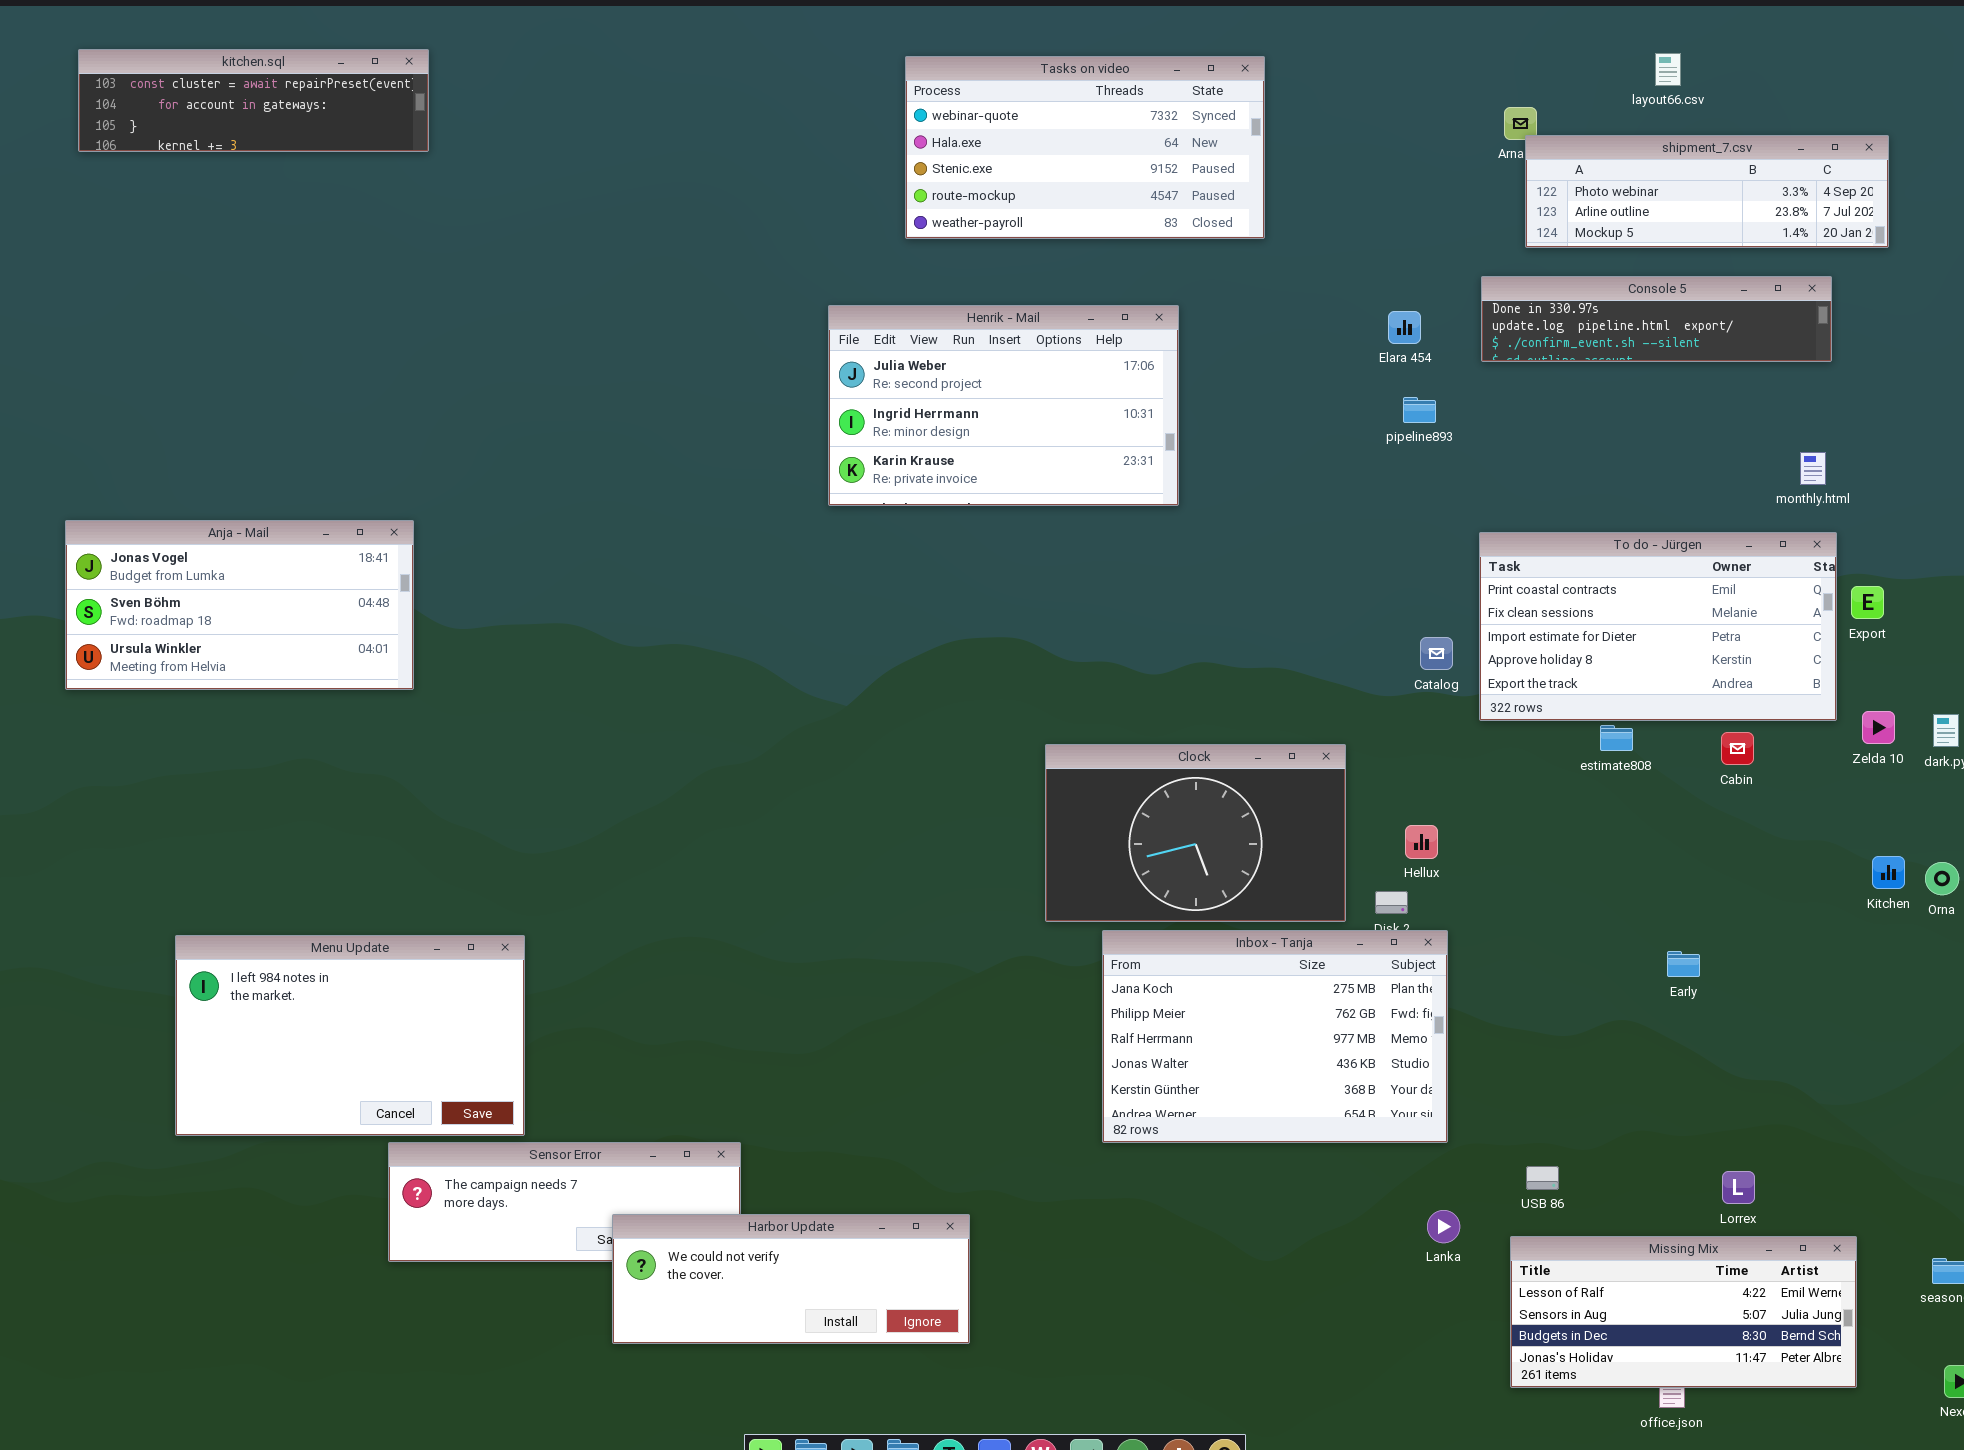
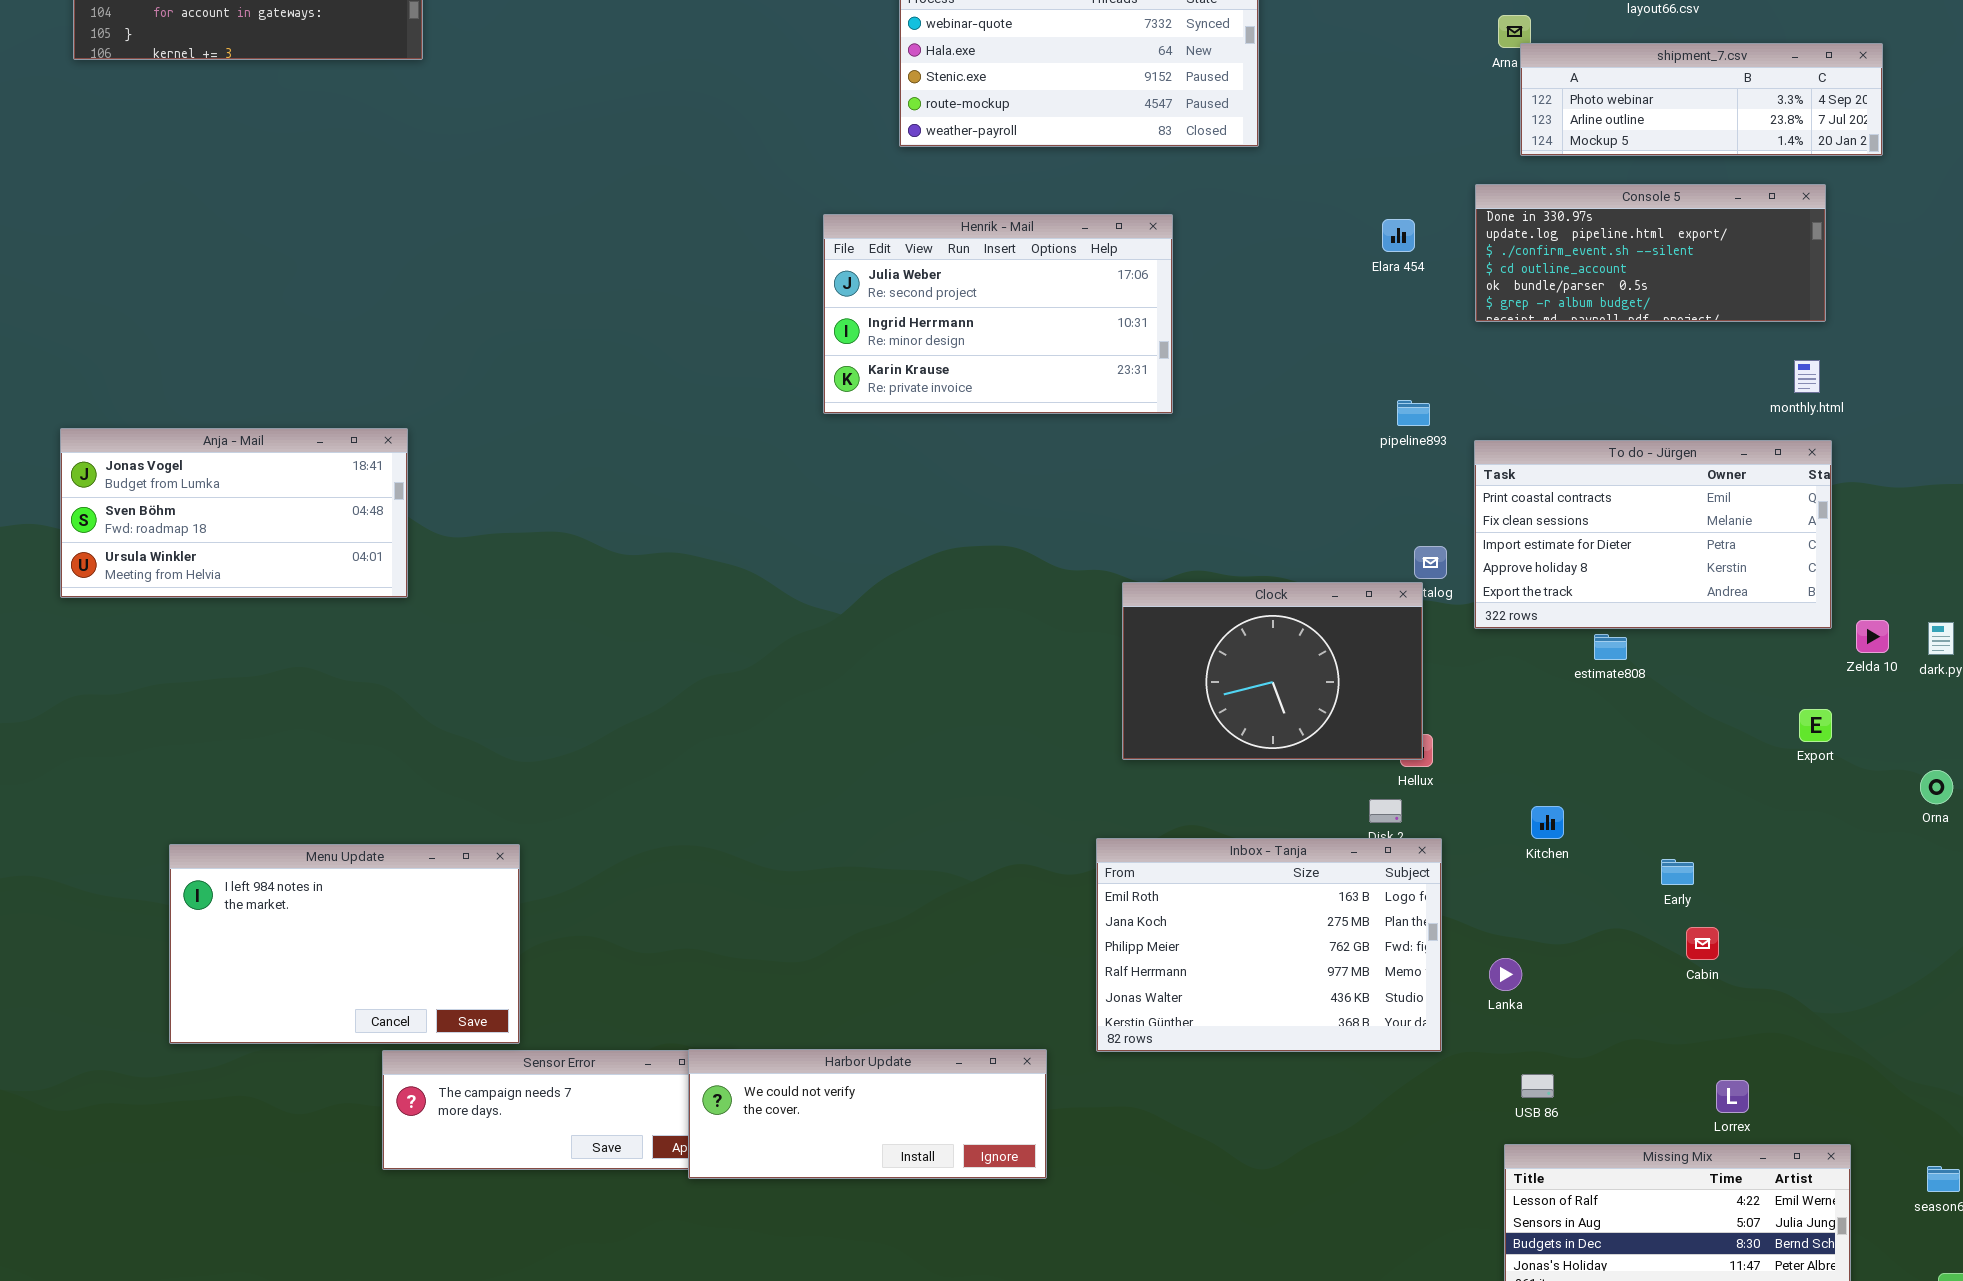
Console 5: [1481,276,1832,362] -> [1475,184,1826,322], resized
pipeline893: [1403,397,1436,423] -> [1397,400,1430,426], moved
Export: [1851,586,1884,619] -> [1799,709,1832,742], moved
Cabin: [1721,732,1754,765] -> [1686,927,1719,960], moved
Clock: [1045,744,1346,922] -> [1122,582,1423,760], moved
Kitchen: [1872,856,1905,889] -> [1531,806,1564,839], moved
Inbox - Tanja: [1102,930,1448,1143] -> [1096,838,1442,1052], scrolled up 1 row
Lanka: [1427,1210,1460,1243] -> [1489,958,1522,991], moved
Harbor Update: [612,1214,970,1344] -> [688,1049,1047,1179], moved

